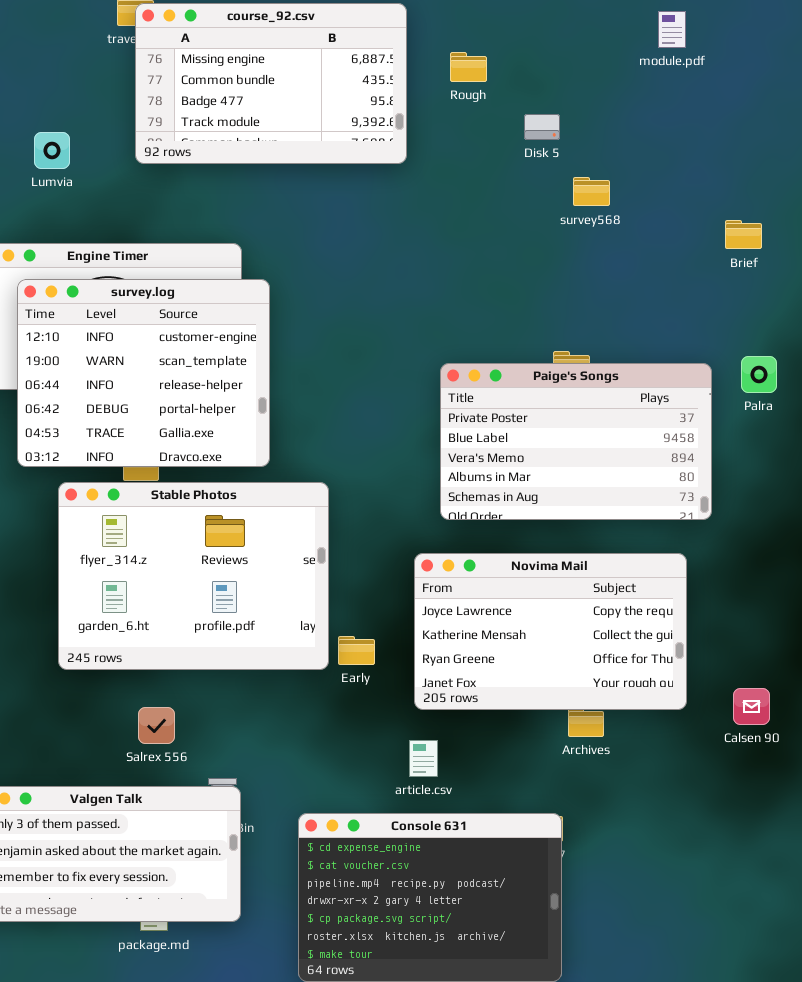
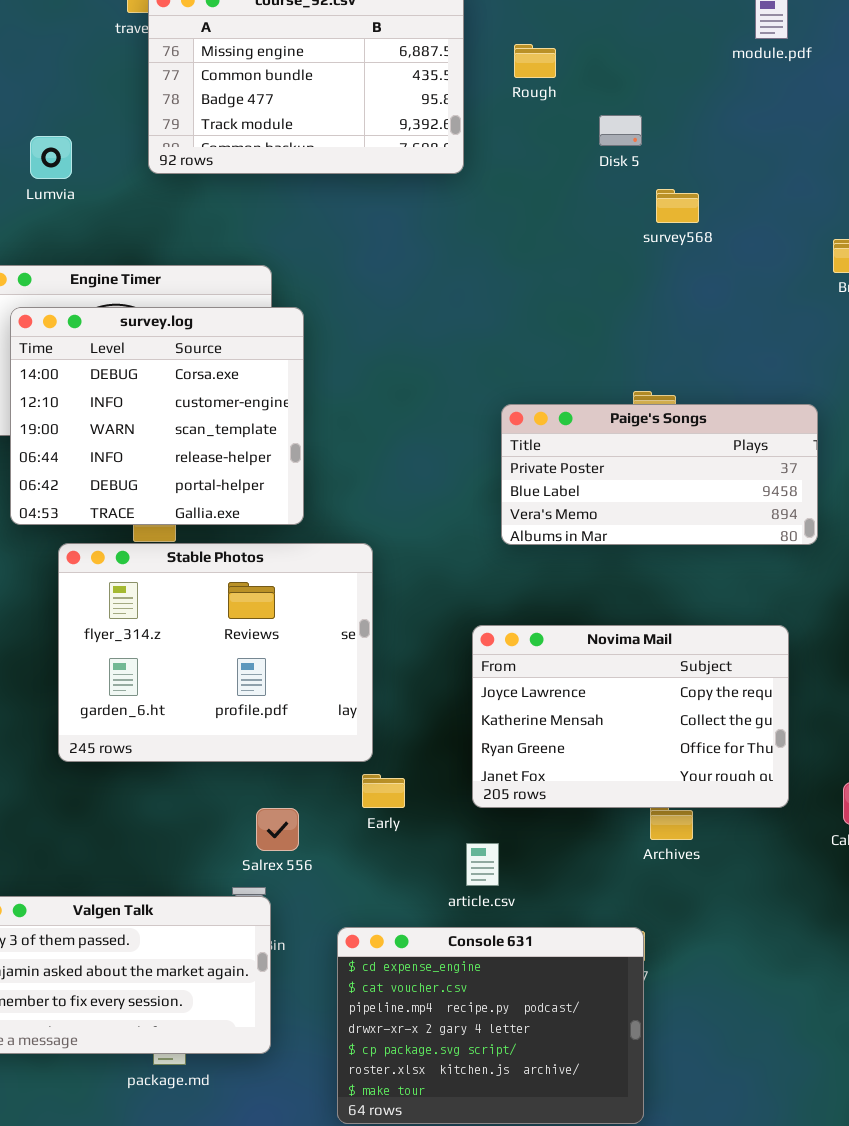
survey.log: [17,279,270,467] -> [10,307,304,525], scrolled up 1 row
Paige's Songs: [440,363,712,520] -> [501,404,818,545], resized
Early: [338,636,375,665] -> [362,774,405,808], moved
Salrex 556: [138,707,175,744] -> [256,808,299,851], moved

